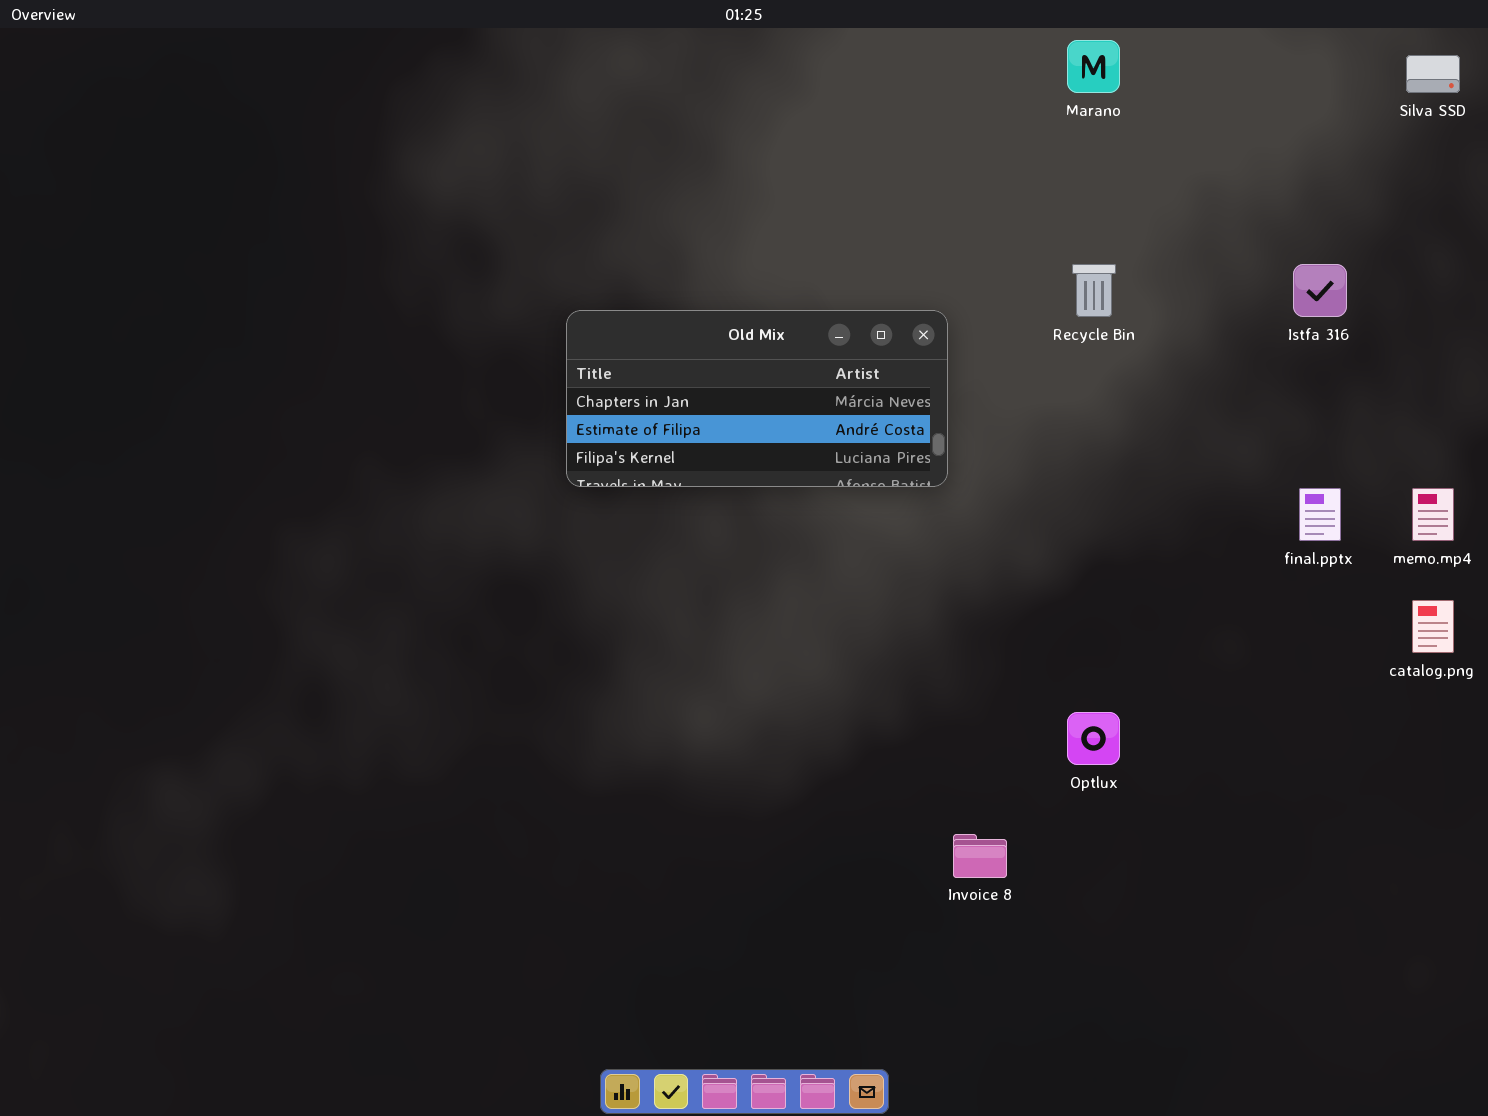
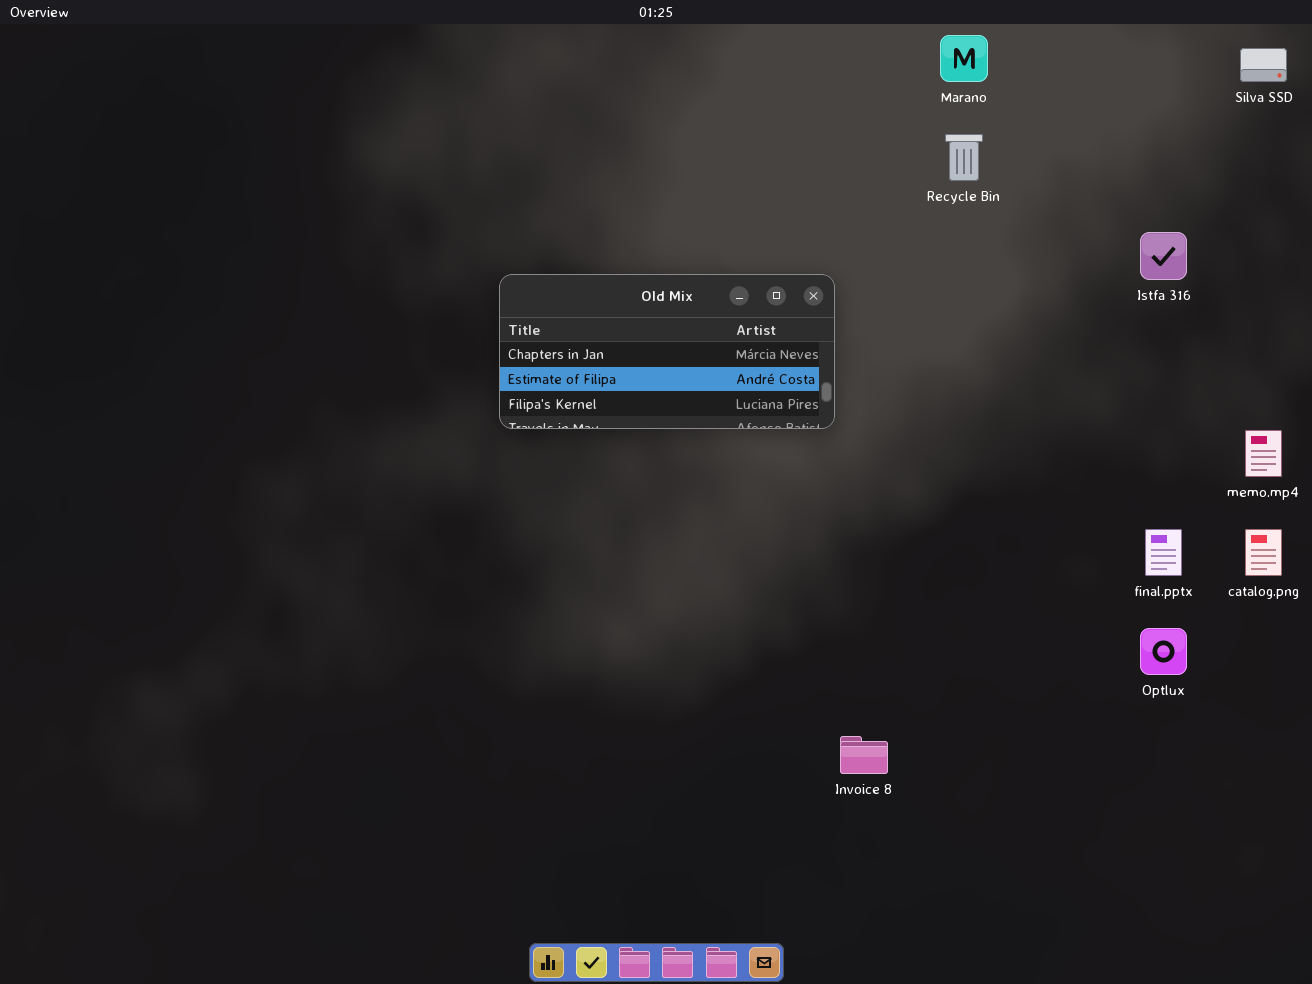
Recycle Bin: [1072,264,1116,317] -> [945,134,983,181], moved
final.pptx: [1299,488,1341,541] -> [1145,529,1182,576], moved
Optlux: [1067,712,1120,765] -> [1140,628,1187,675], moved

